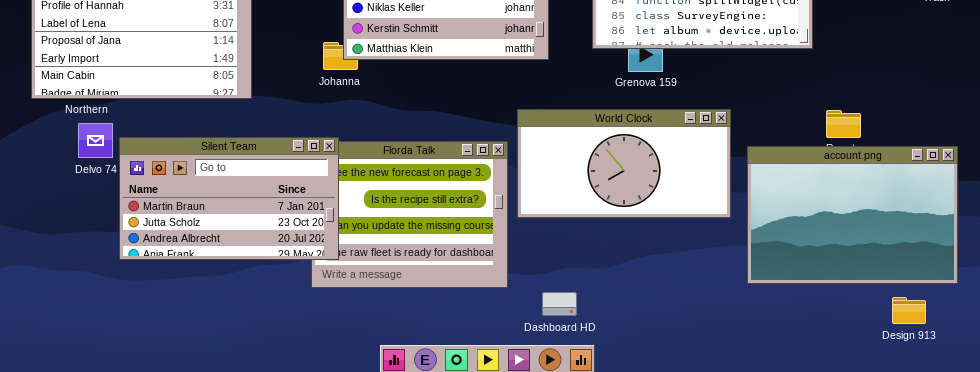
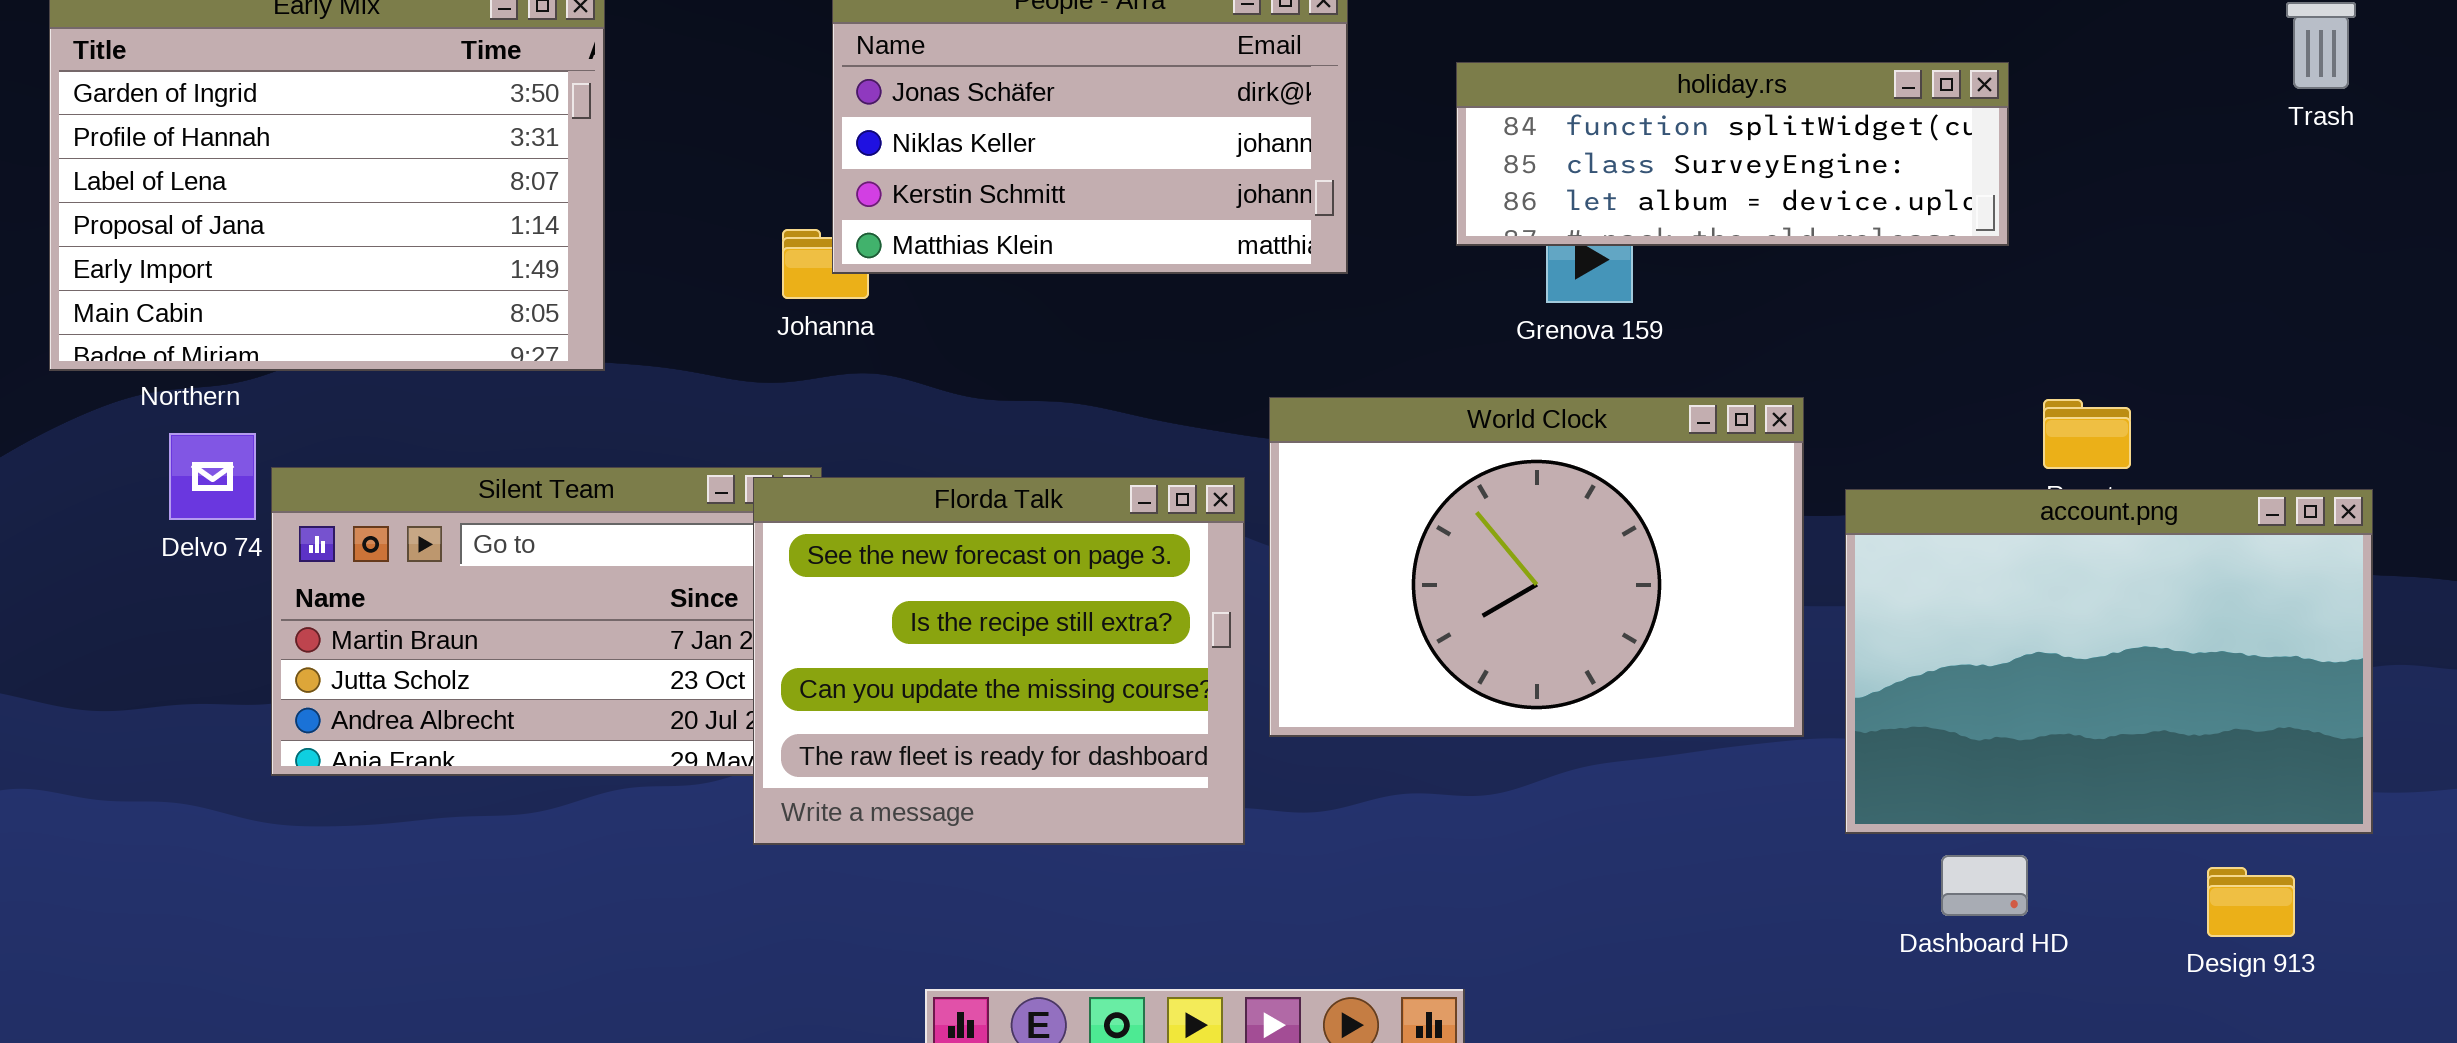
World Clock: [517,109,731,218] -> [1269,397,1804,737], resized
Florda Talk: [311,141,508,288] -> [753,477,1245,845], raised
Dashboard HD: [542,292,577,316] -> [1941,855,2028,916], moved

